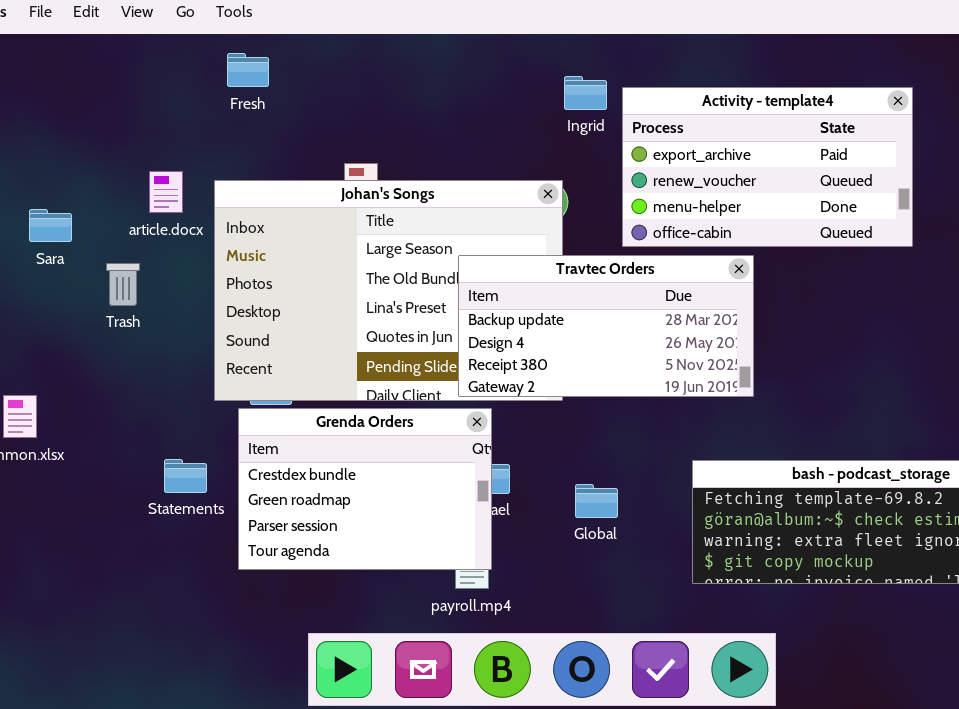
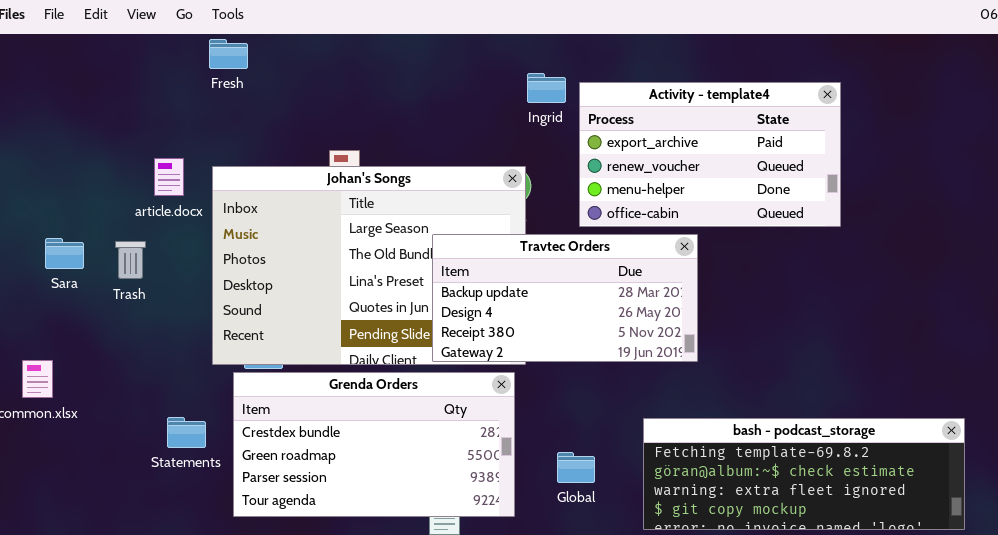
Fresh: [227,53,269,87] -> [209,39,248,69], moved
Sara: [29,209,72,242] -> [45,238,84,269], moved
Grenda Orders: [238,408,492,570] -> [233,372,515,517], resized
Global: [575,484,618,518] -> [557,452,595,483], moved

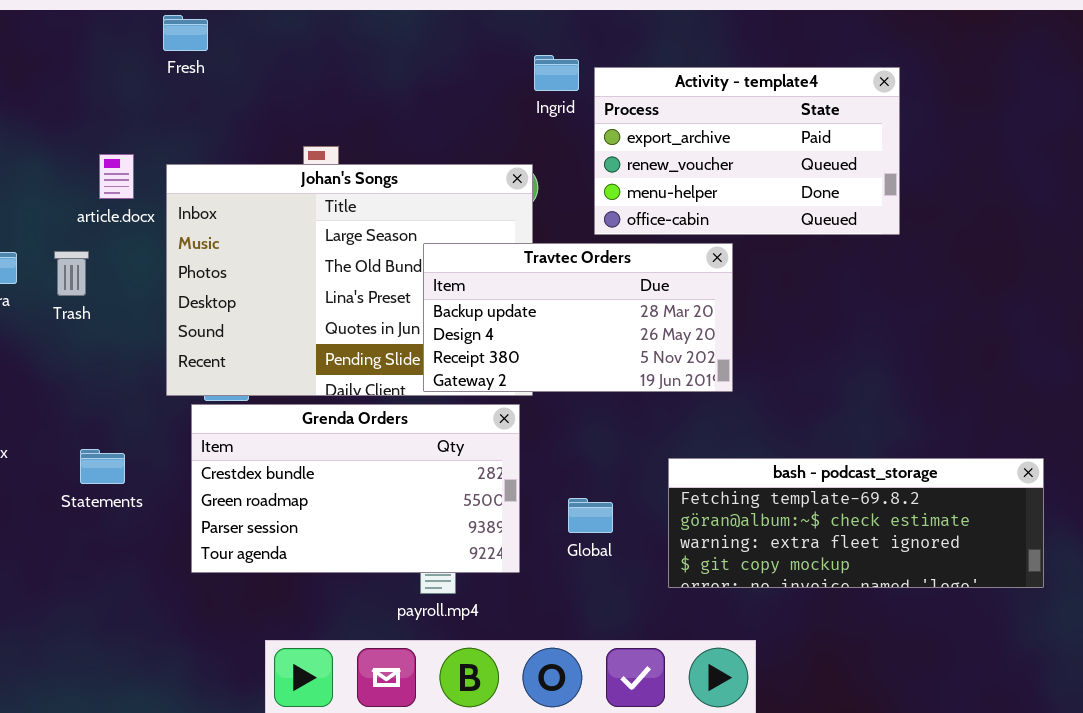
Statements: [167,417,206,448] -> [80,449,125,484], moved

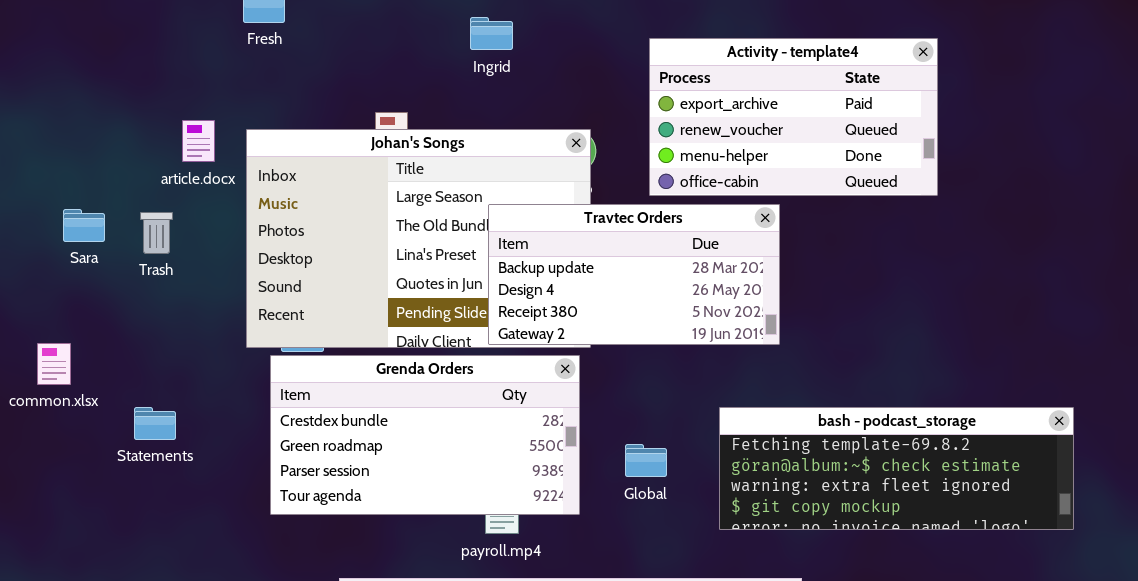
Ingrid: [534,55,579,91] -> [470,17,513,50], moved
Statements: [80,449,125,484] -> [134,407,176,440], moved

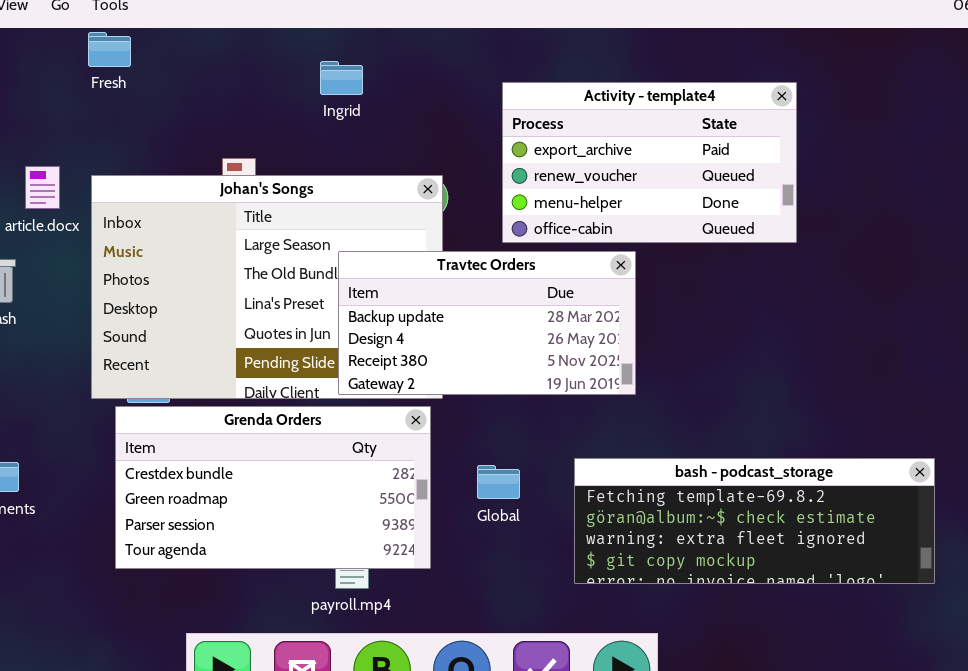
Global: [625,444,667,477] -> [477,465,520,499], moved

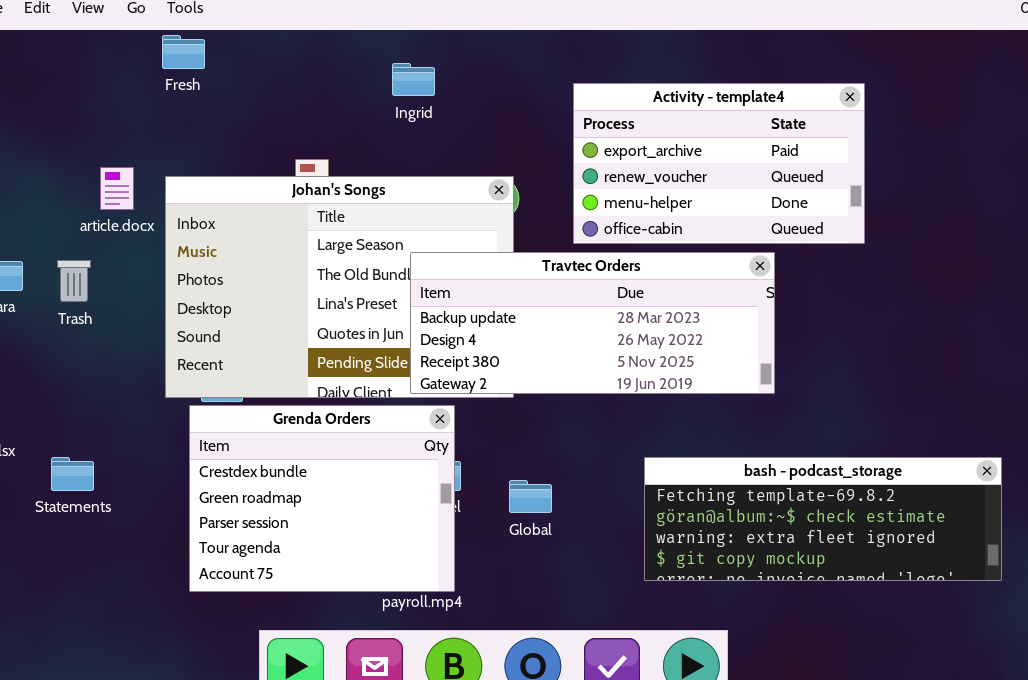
Travtec Orders: [338,251,636,395] -> [410,252,775,394], resized
Grenda Orders: [115,406,431,569] -> [189,405,455,592], resized
Global: [477,465,520,499] -> [509,480,552,513], moved

